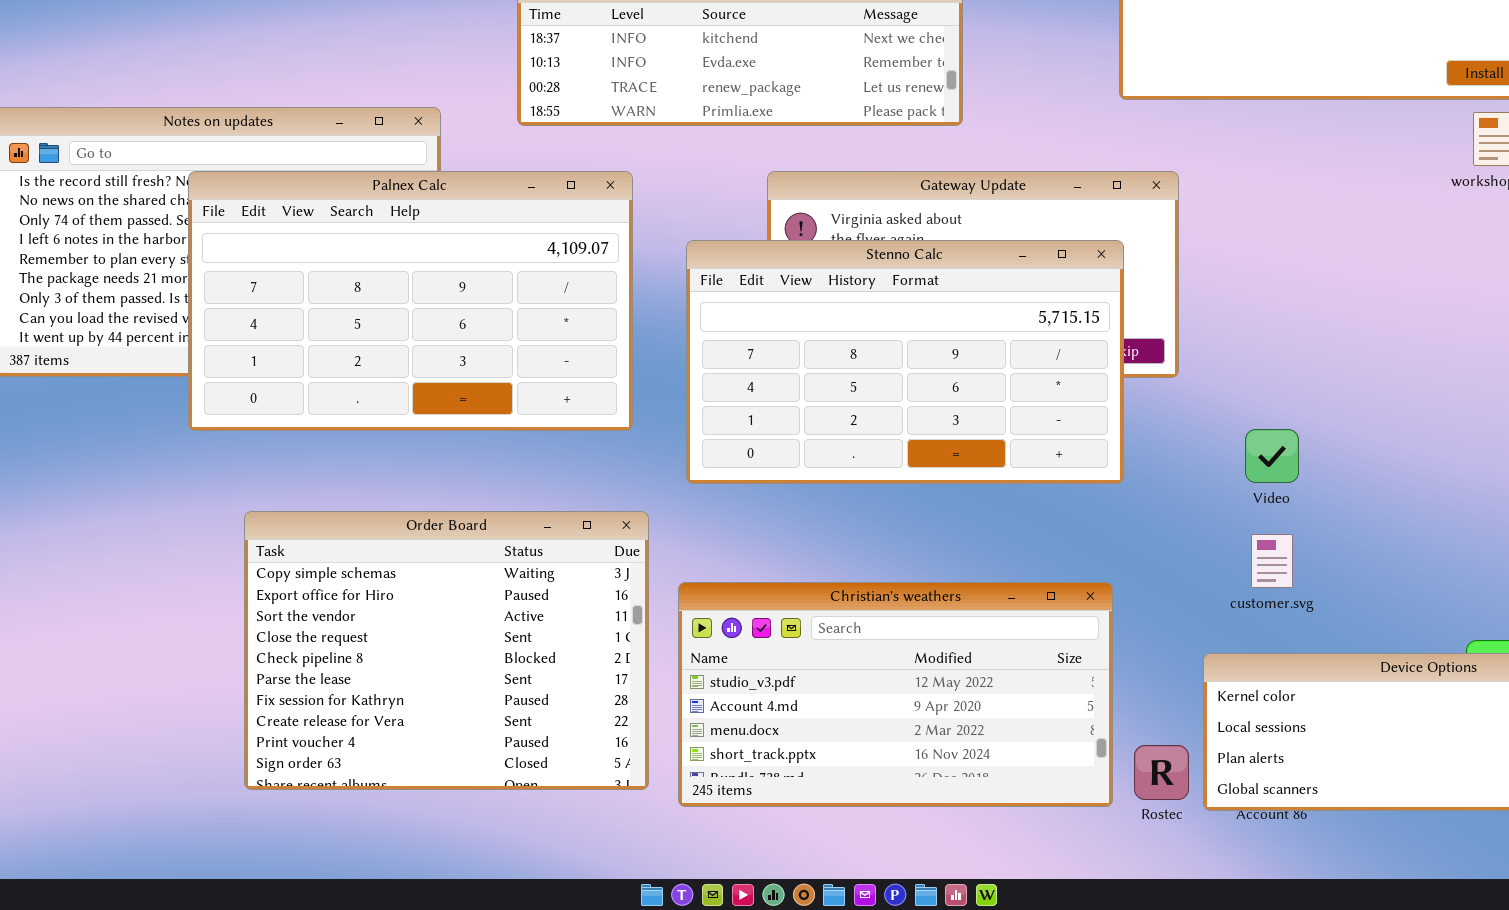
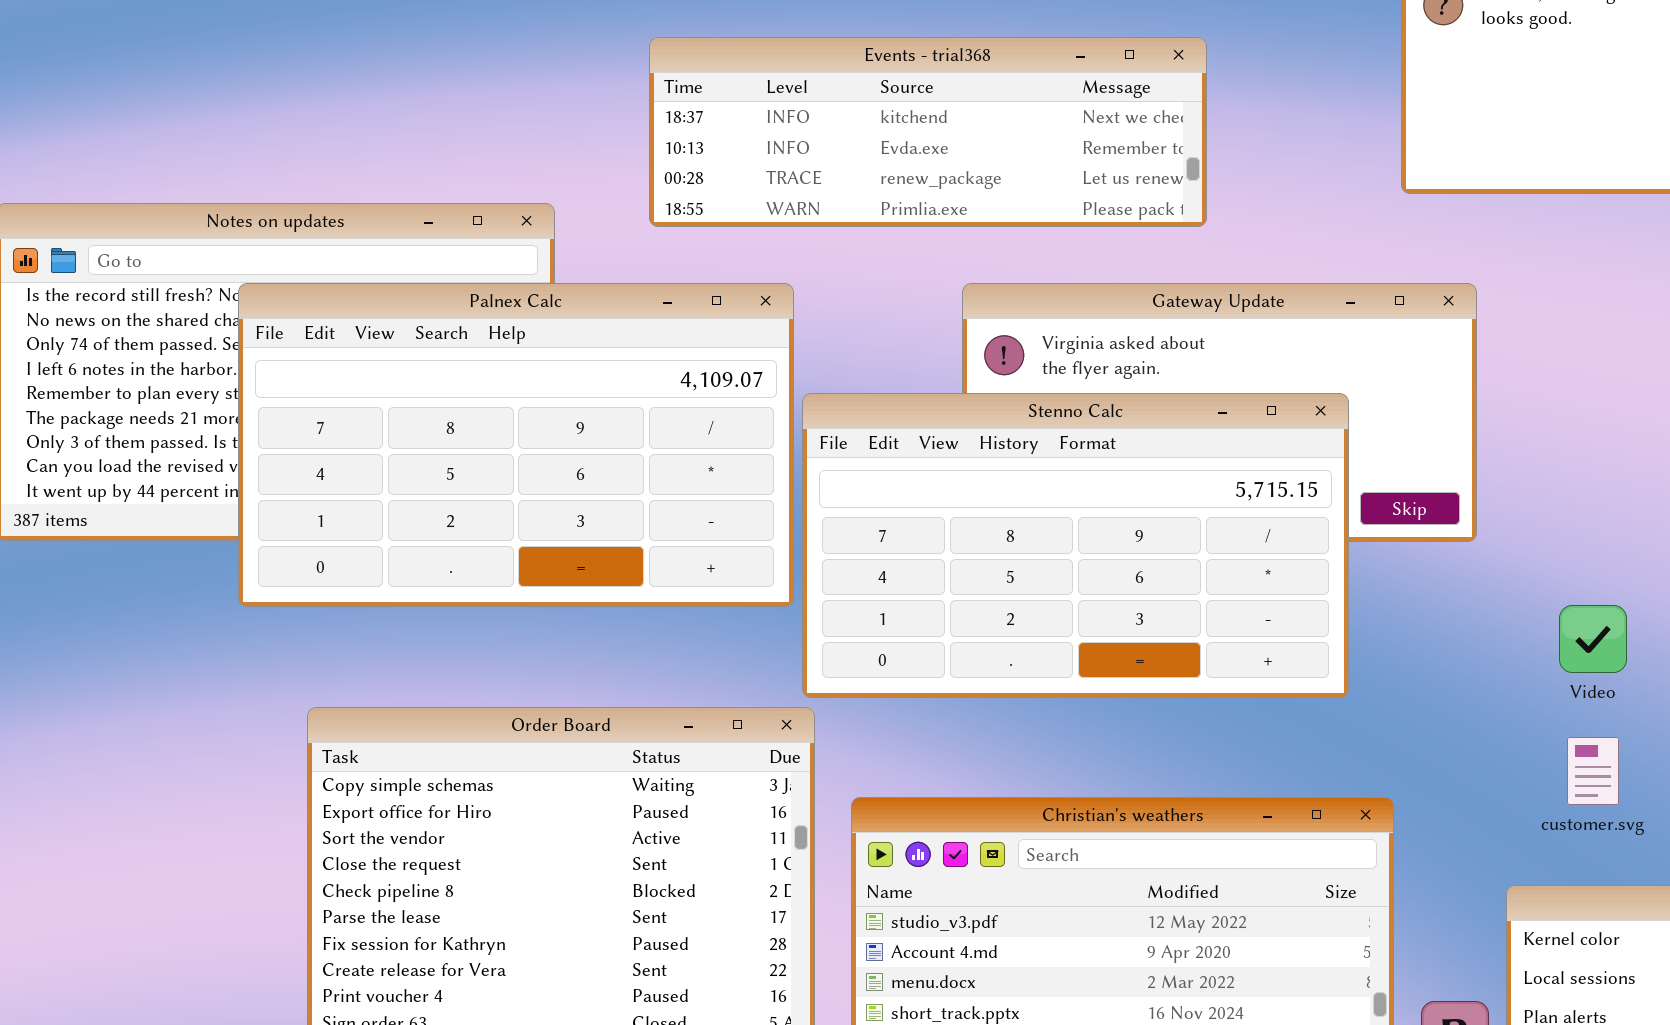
Stenno Calc: [686,240,1124,484] -> [802,393,1349,698], moved

